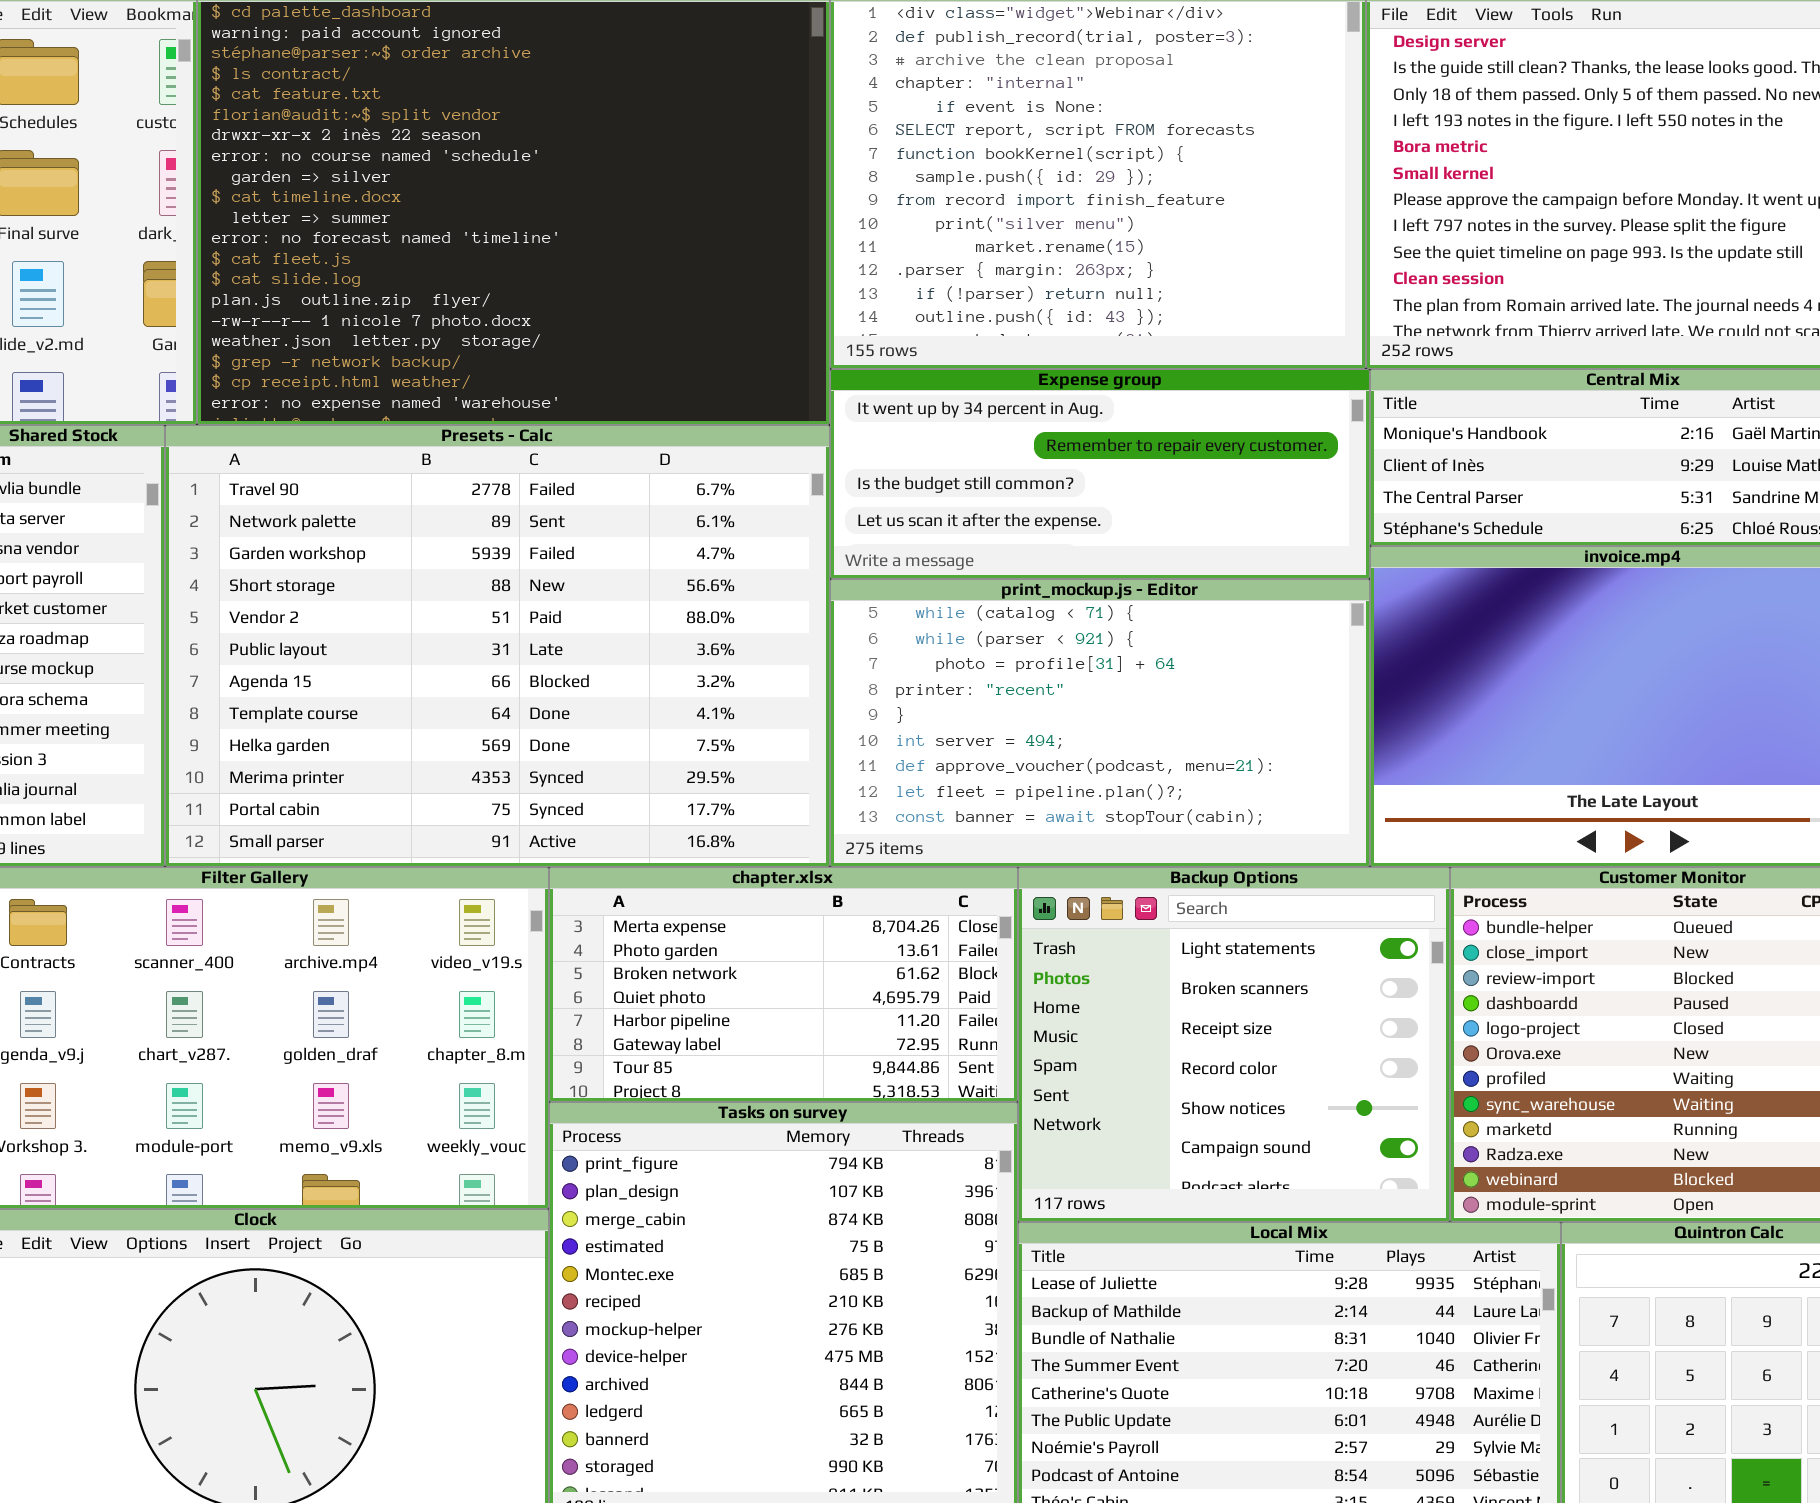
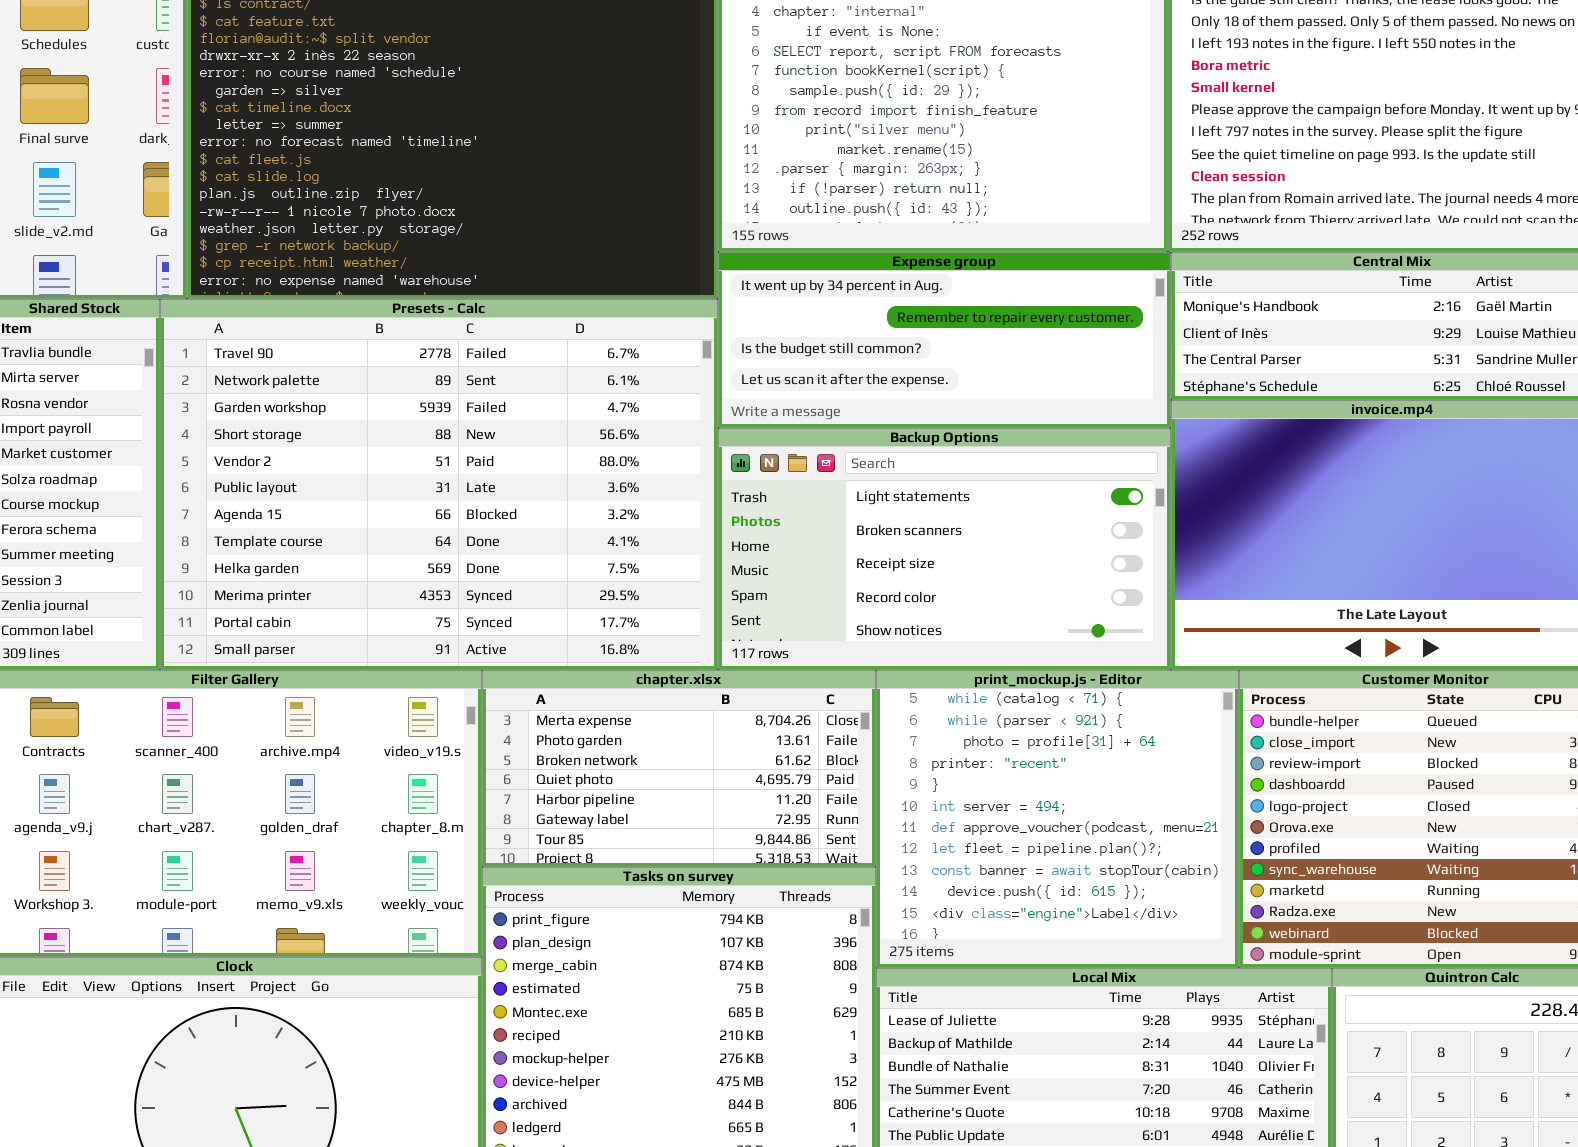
print_mockup.js - Editor: [830,579,1370,867] -> [876,670,1239,968], moved, resized
Backup Options: [1018,867,1450,1222] -> [718,428,1171,670], moved, resized

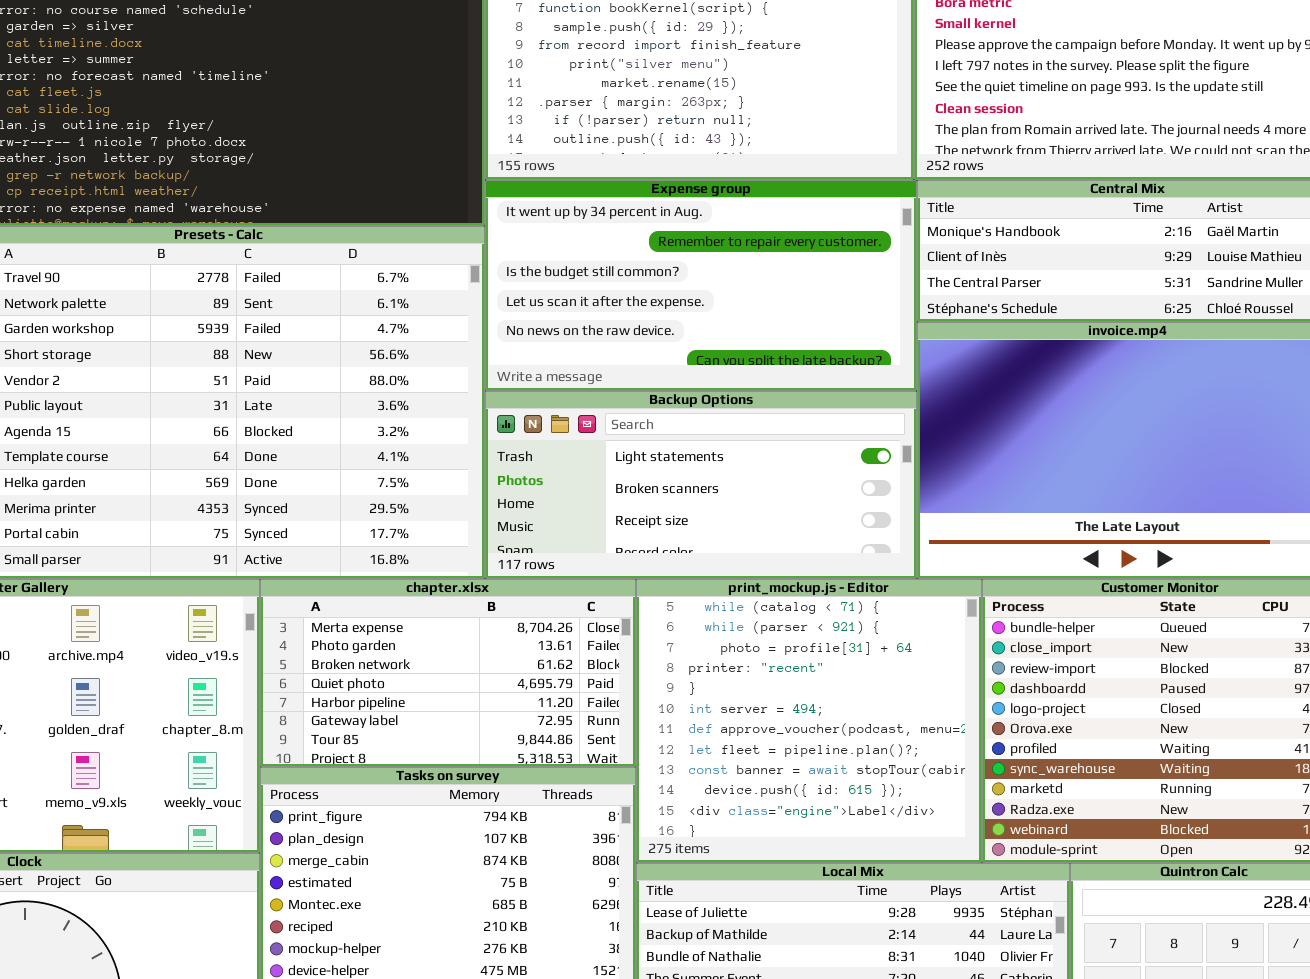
Expense group: [718,252,1171,428] -> [485,180,917,391], resized
Backup Options: [718,428,1171,670] -> [485,391,917,579], resized

